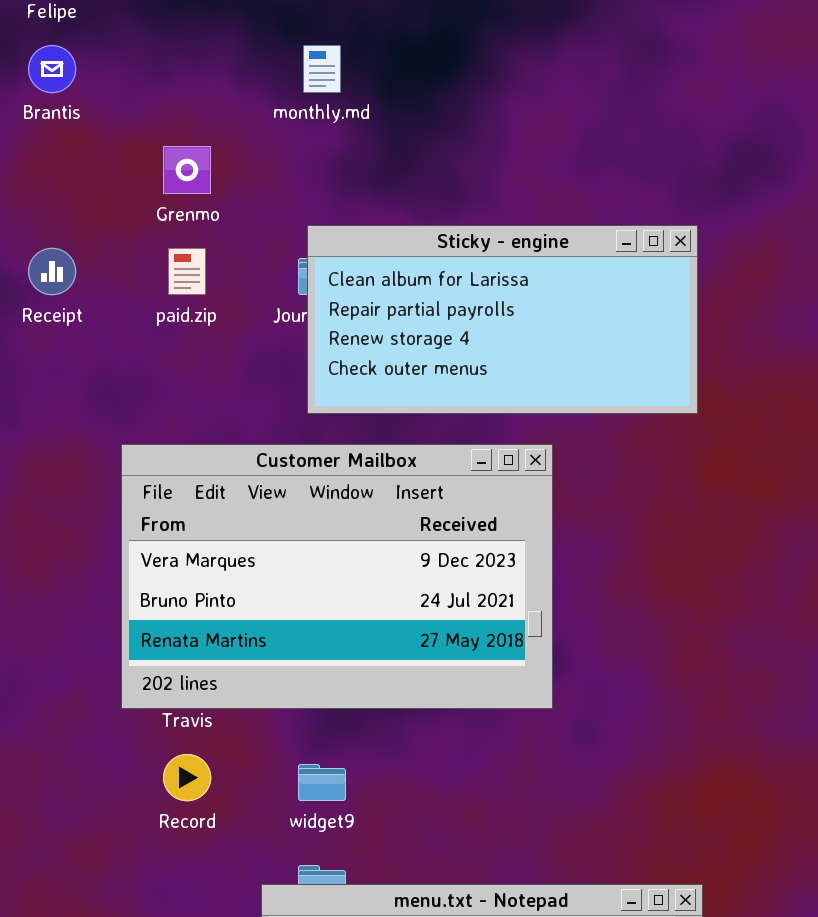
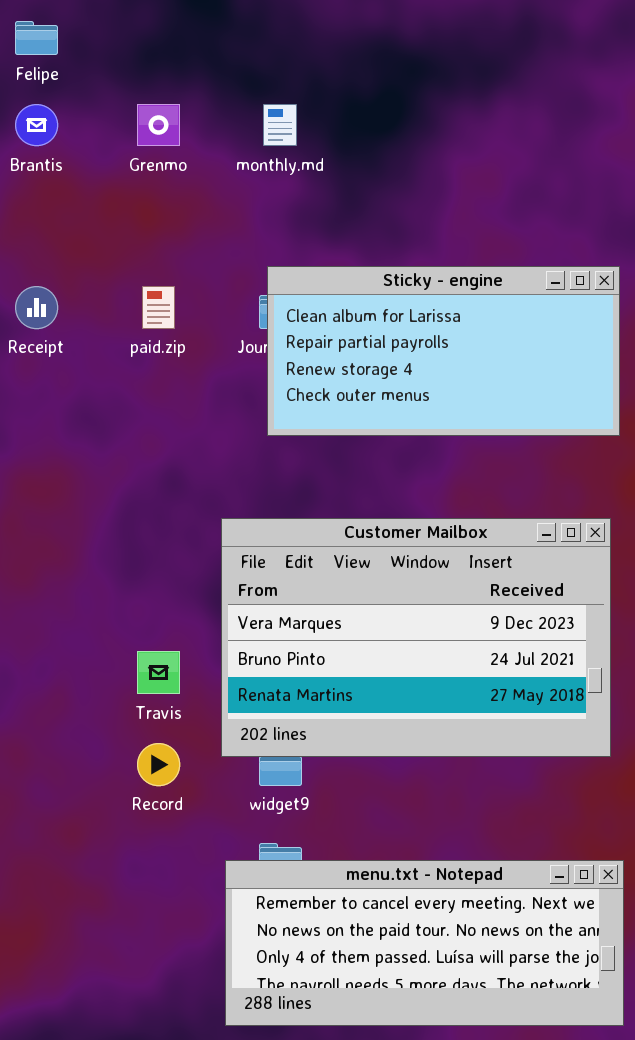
Grenmo: [163,146,211,194] -> [137,104,180,146], moved
Customer Mailbox: [121,444,553,709] -> [221,518,611,757], moved

